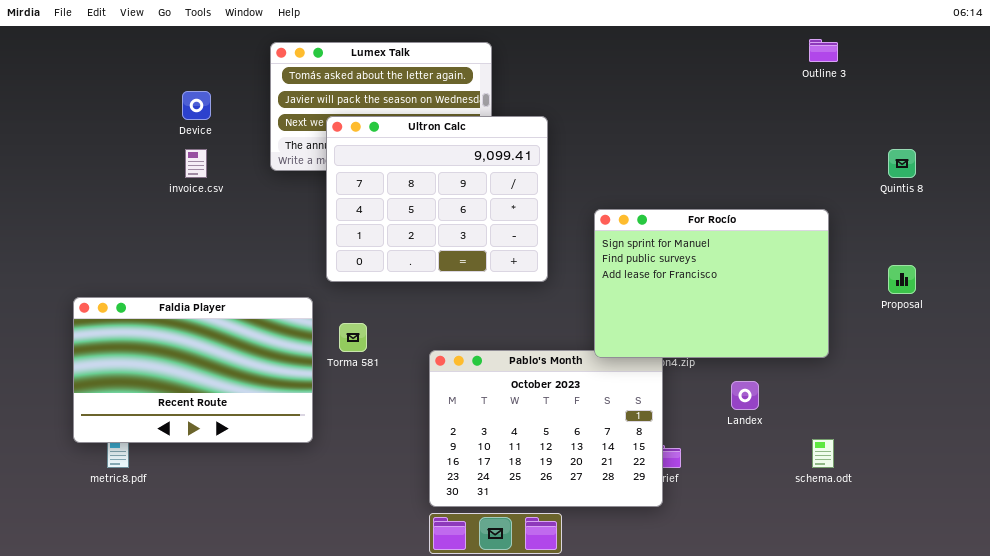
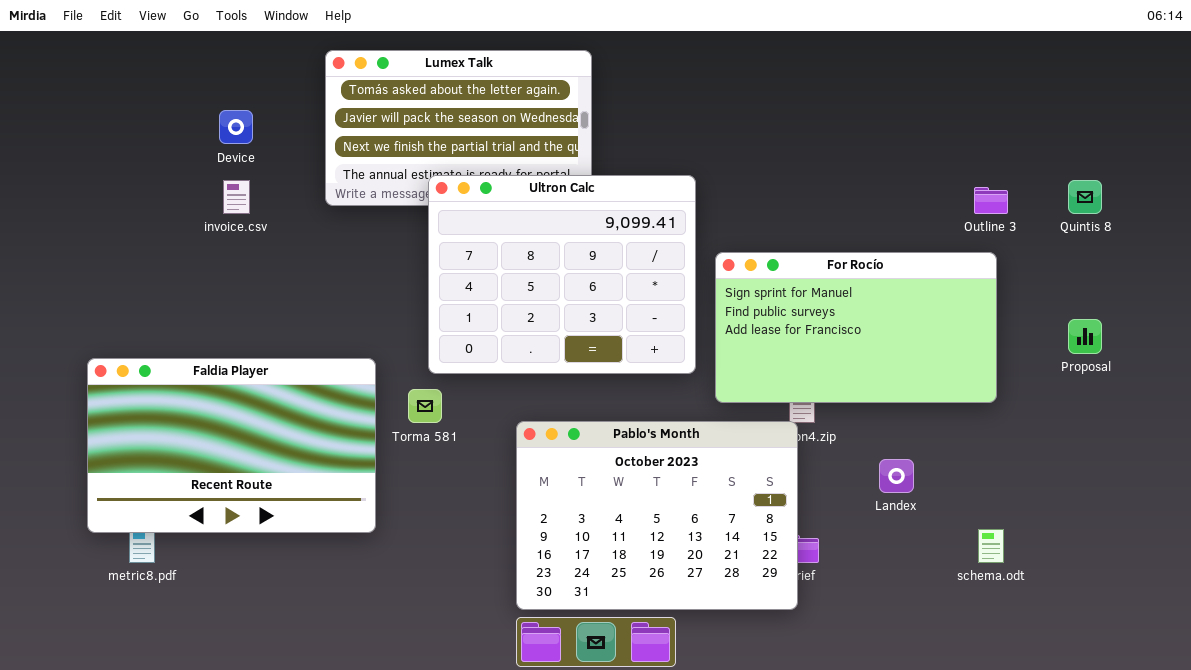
Outline 3: [809,39,838,62] -> [974,187,1008,214], moved
Ultron Calc: [326,116,548,282] -> [428,175,696,374], moved
For Rocío: [594,209,829,358] -> [715,252,997,403], resized

